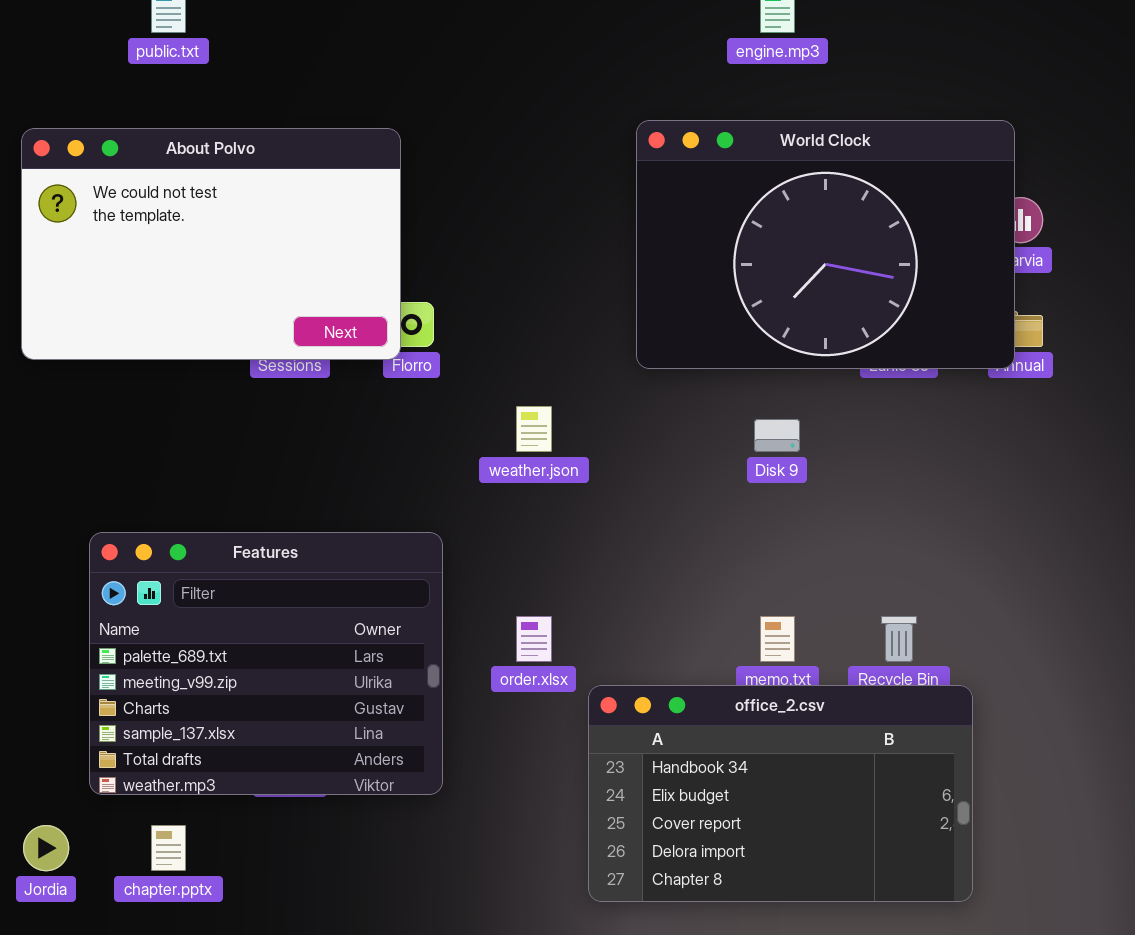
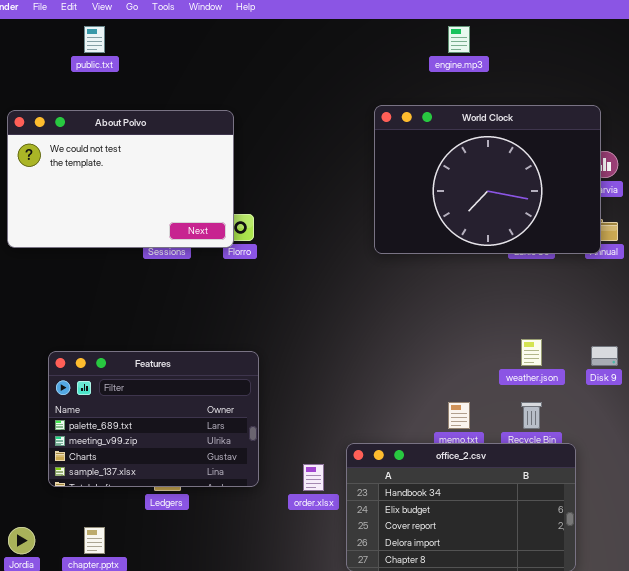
weather.json: [516,406,552,452] -> [521,339,542,366], moved
Disk 9: [754,419,800,452] -> [591,346,618,366], moved
Features: [89,532,443,795] -> [48,351,259,487], resized
order.xlsx: [516,616,552,662] -> [303,464,324,491], moved

